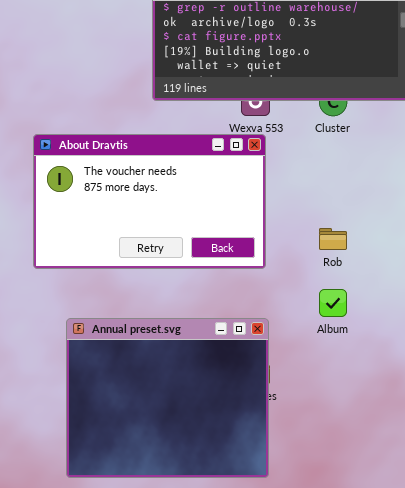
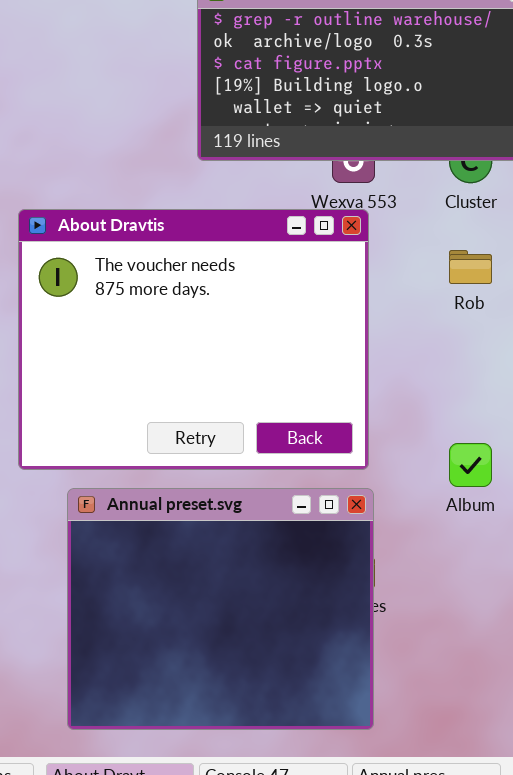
About Dravtis: [33,134,266,269] -> [18,209,369,470], resized
Rob: [319,228,347,250] -> [449,250,492,284], moved

